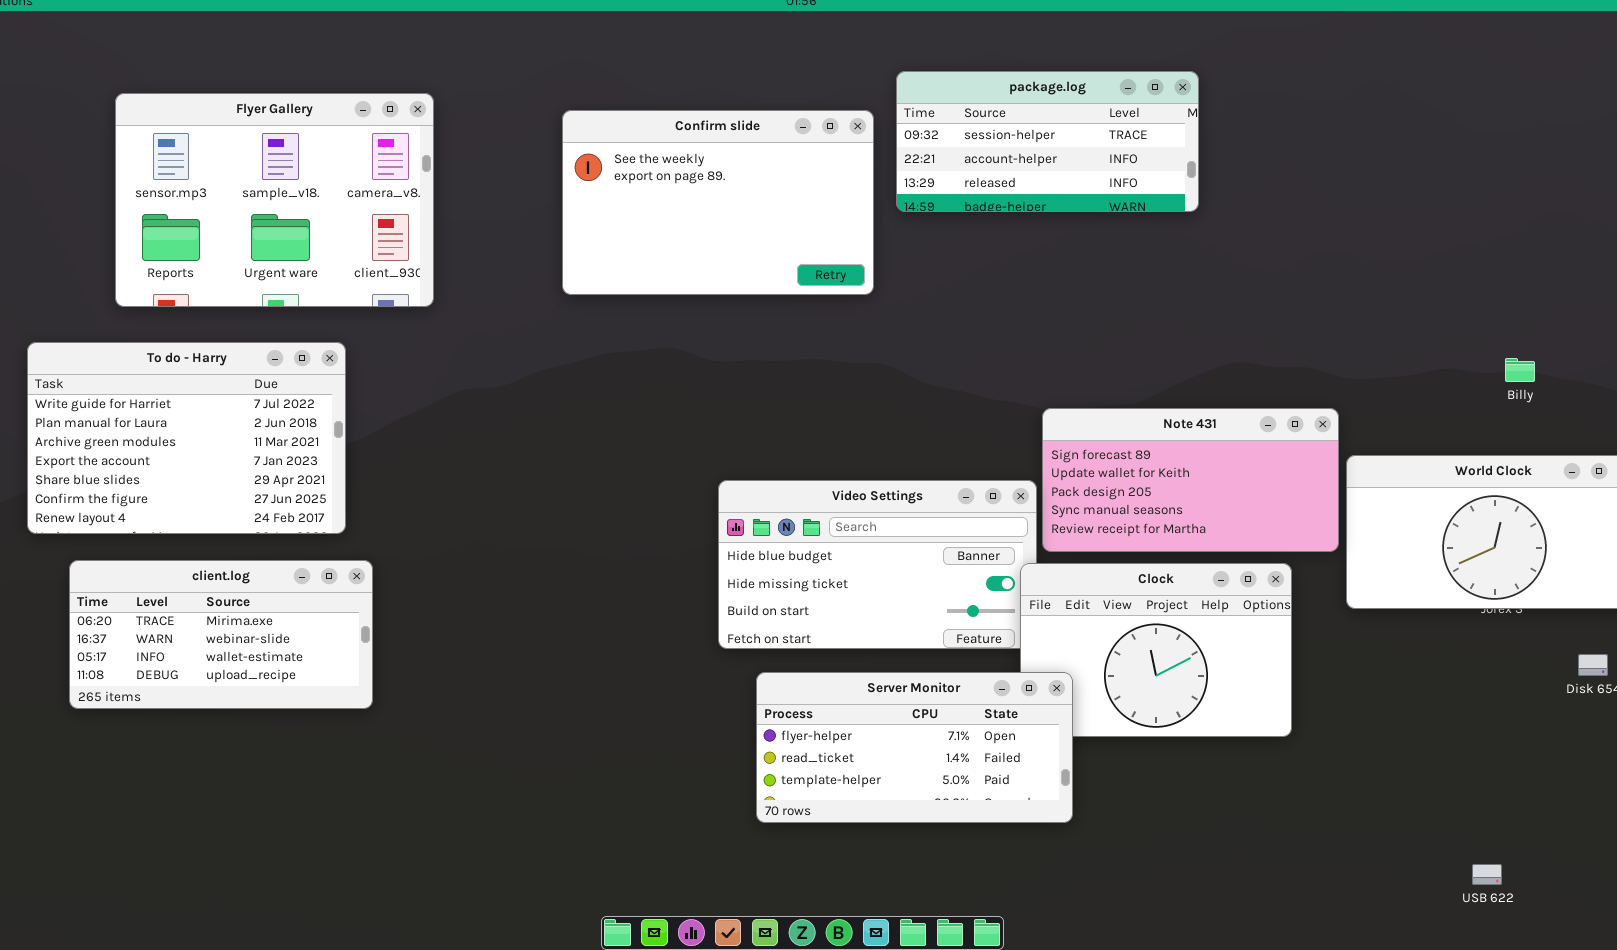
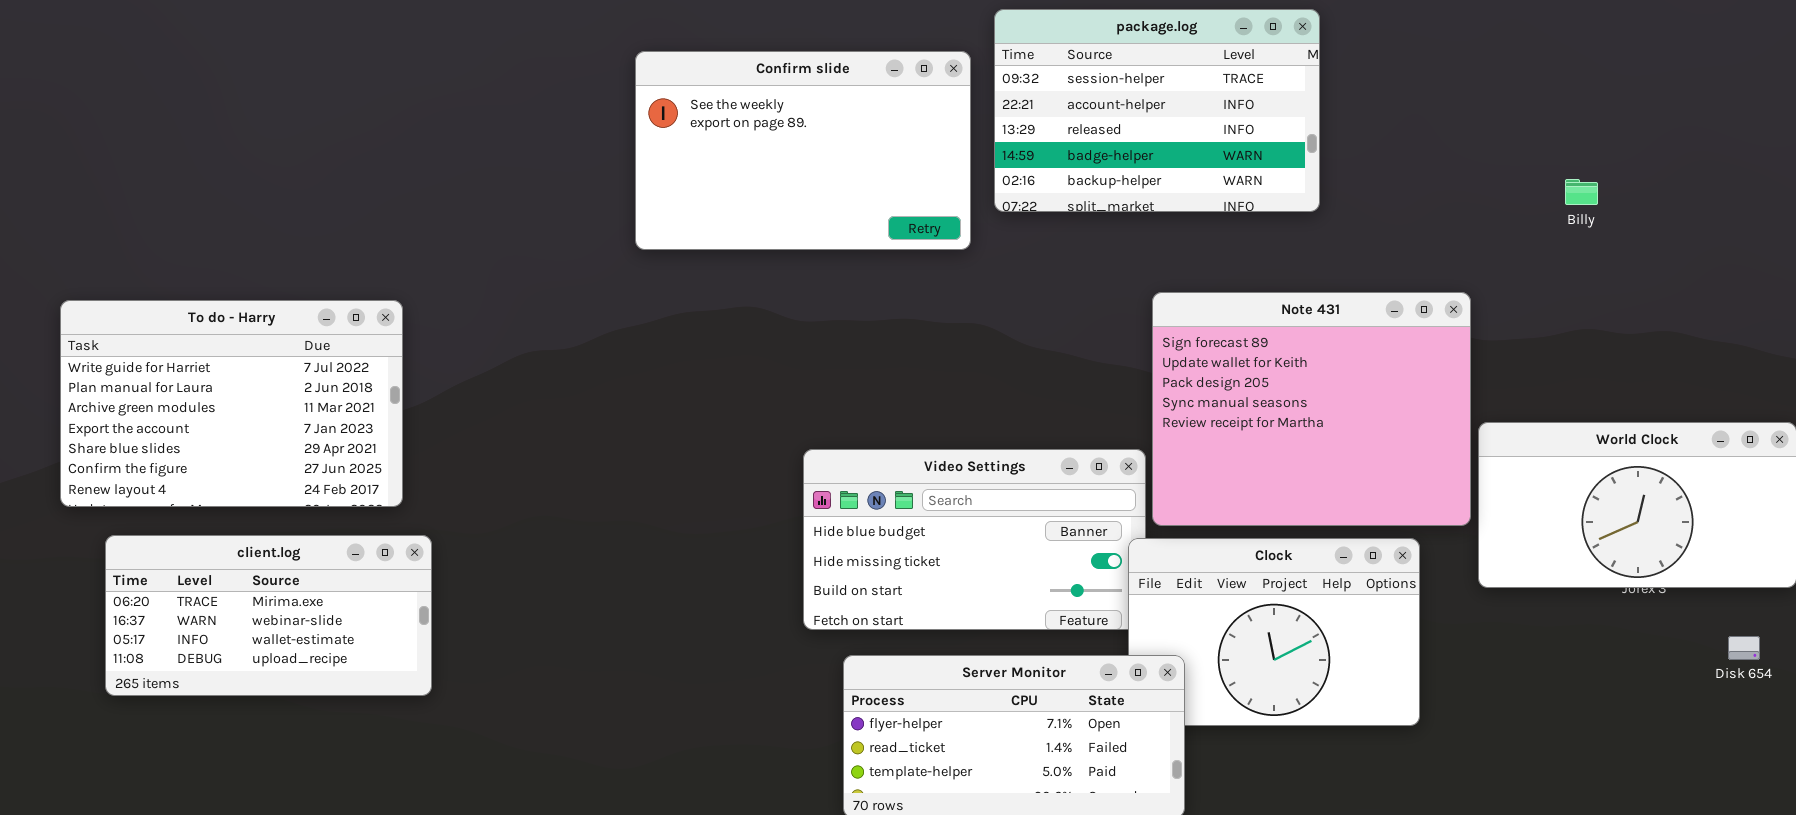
package.log: [896,71,1199,212] -> [994,9,1320,212], resized
Flyer Gallery: [115,93,434,307] -> none, closed
Billy: [1505,358,1535,382] -> [1565,179,1598,205], moved
Note 431: [1042,408,1339,552] -> [1152,292,1471,526], resized

